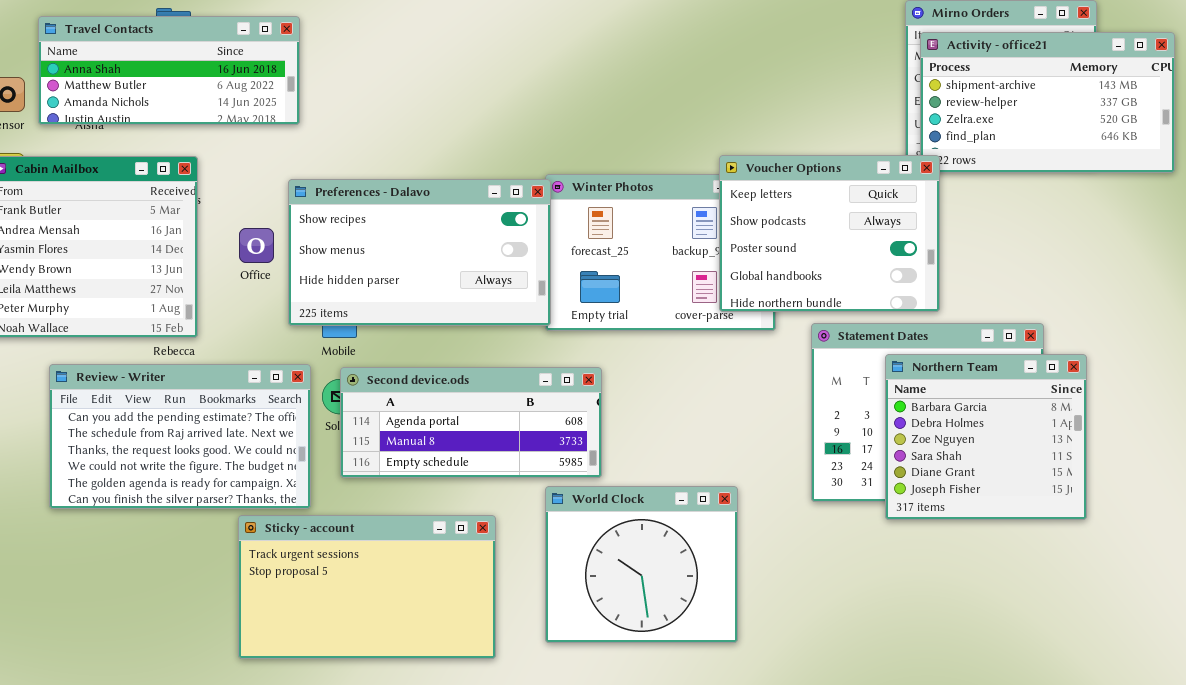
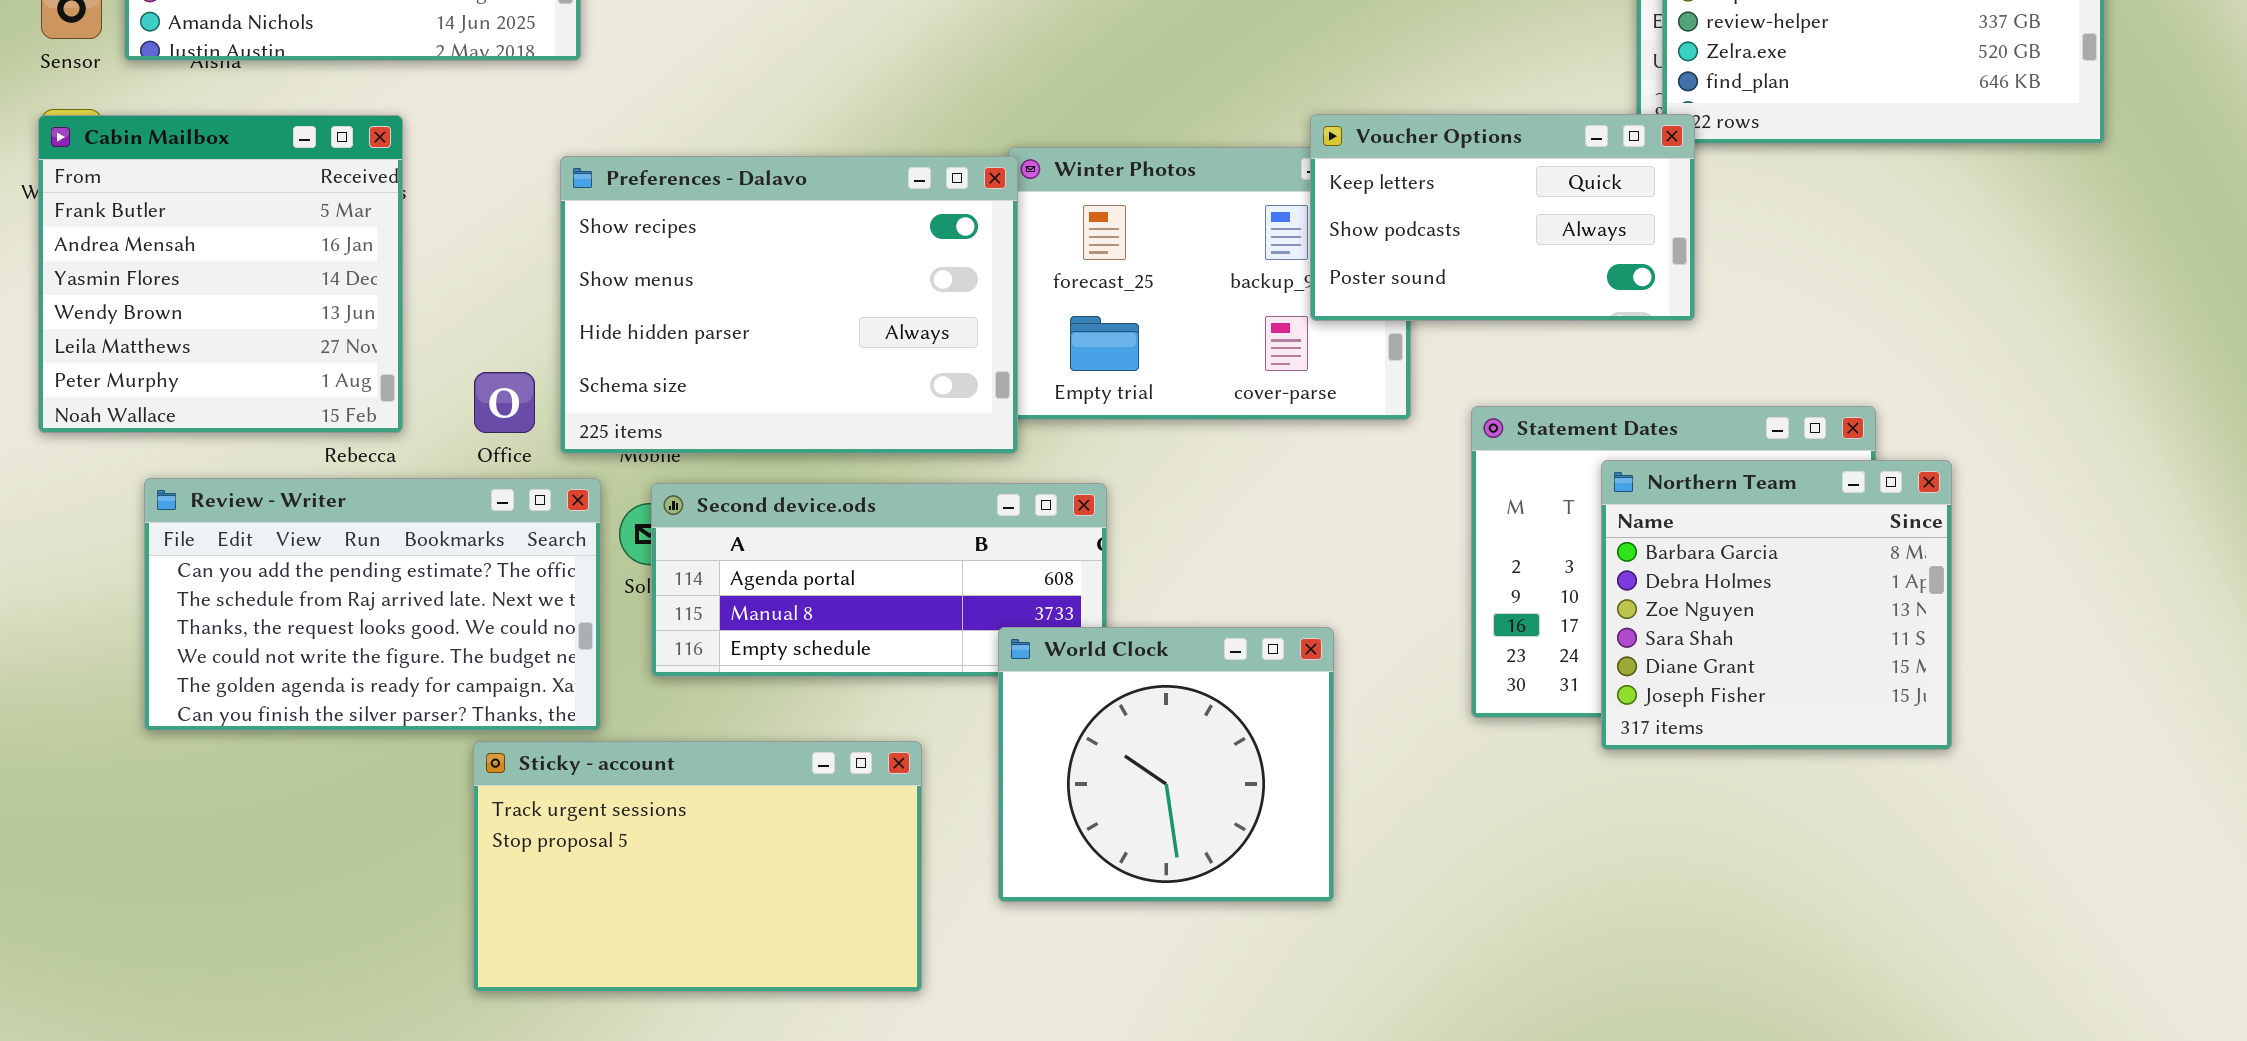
Voucher Options: [719,155,940,312] -> [1310,114,1695,321], resized
Preferences - Dalavo: [288,179,551,326] -> [560,156,1018,454], resized
Office: [239,228,274,263] -> [474,372,535,433], moved
World Clock: [545,486,738,643] -> [998,627,1334,902], moved

